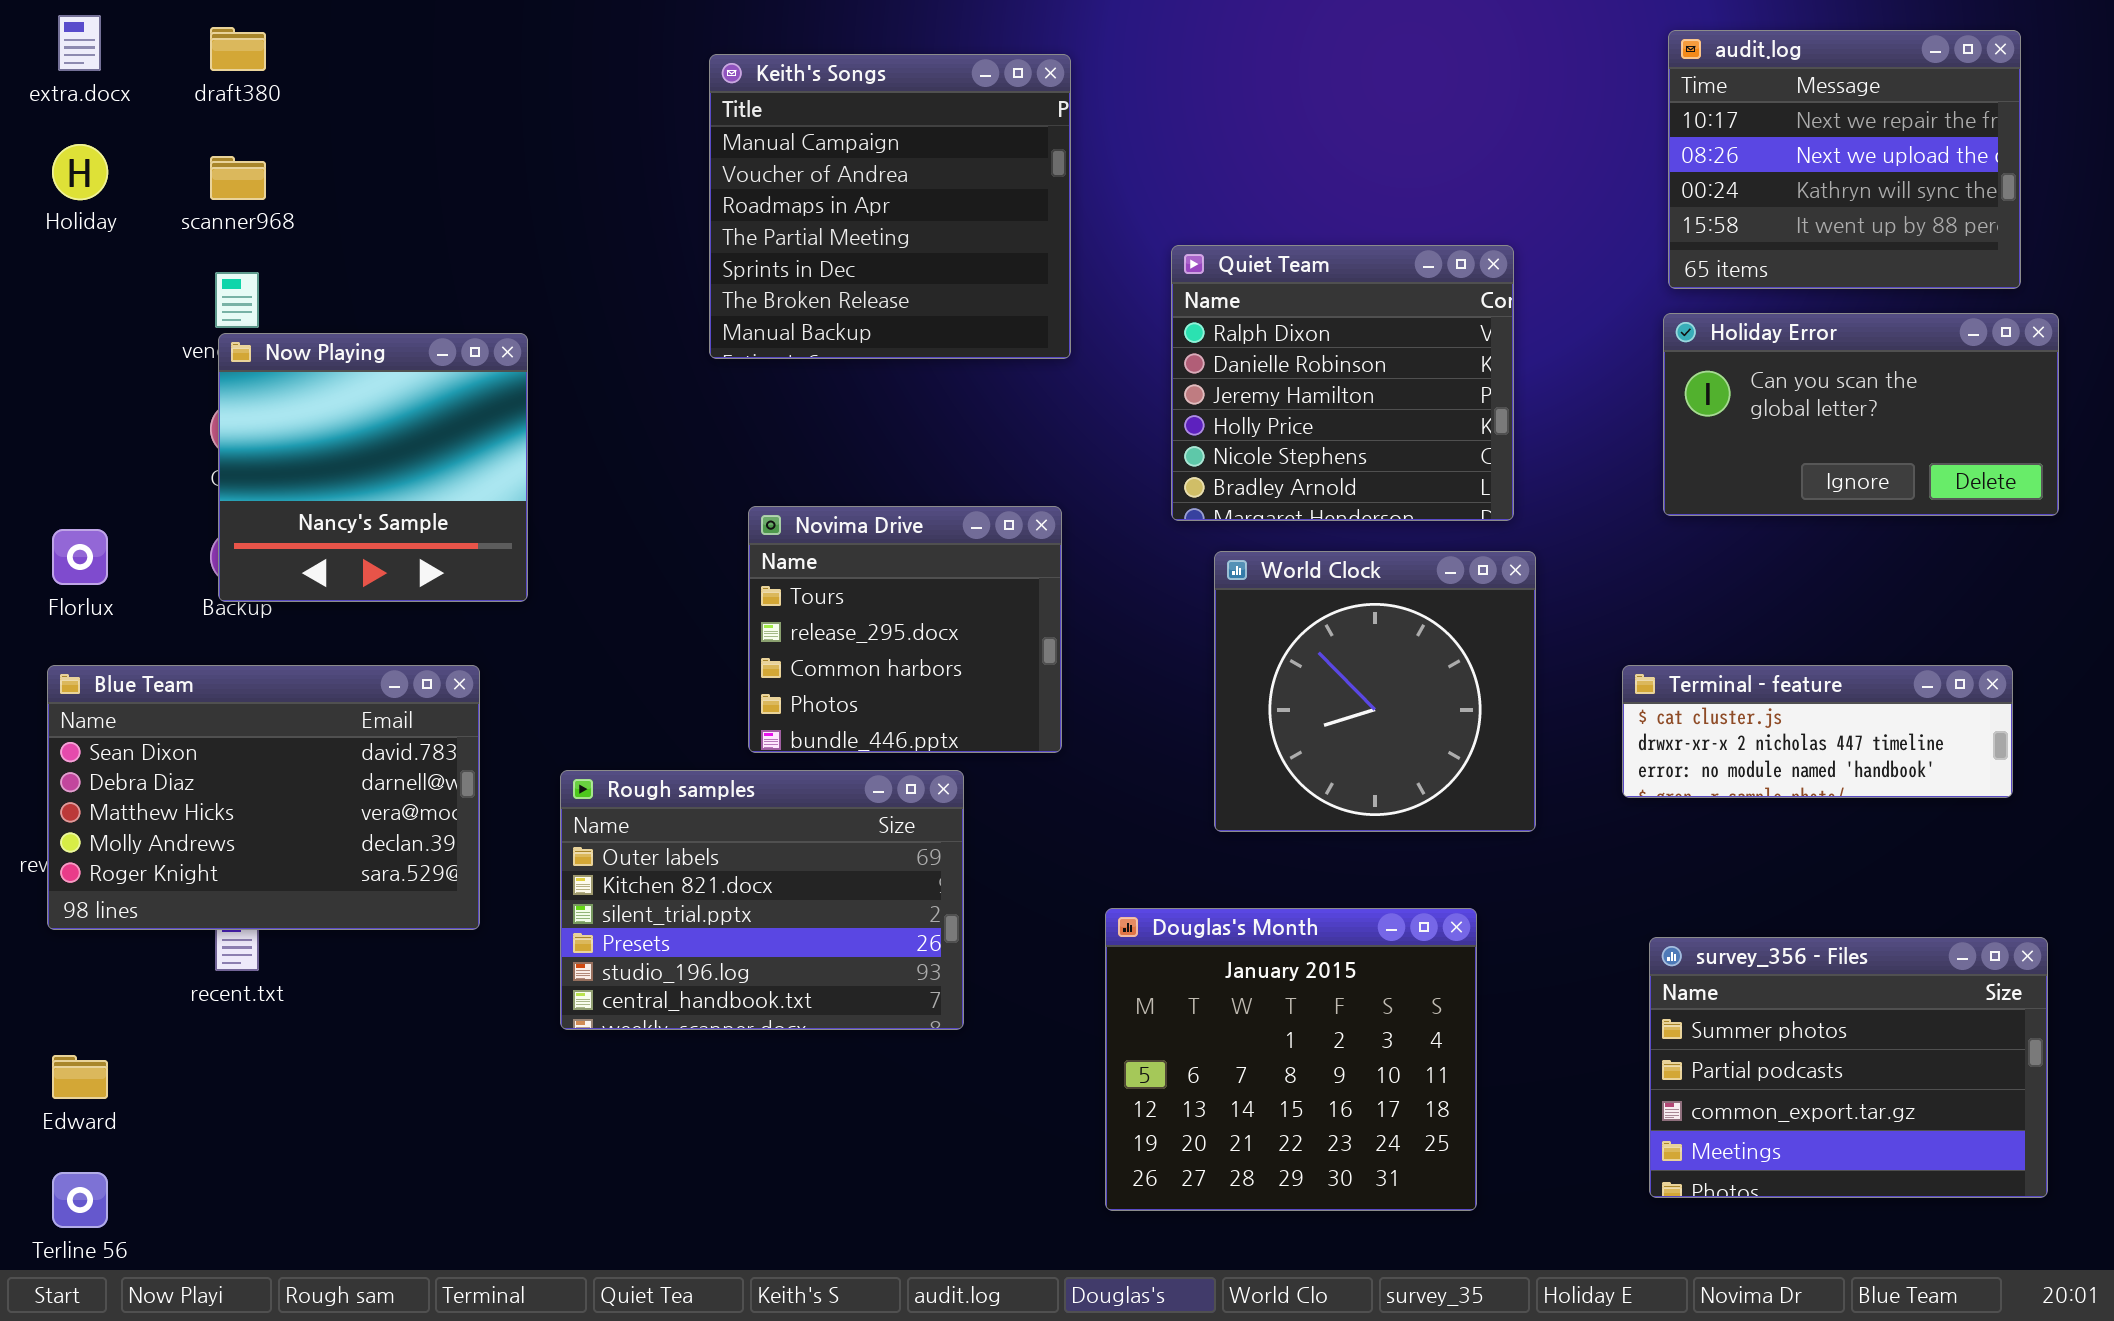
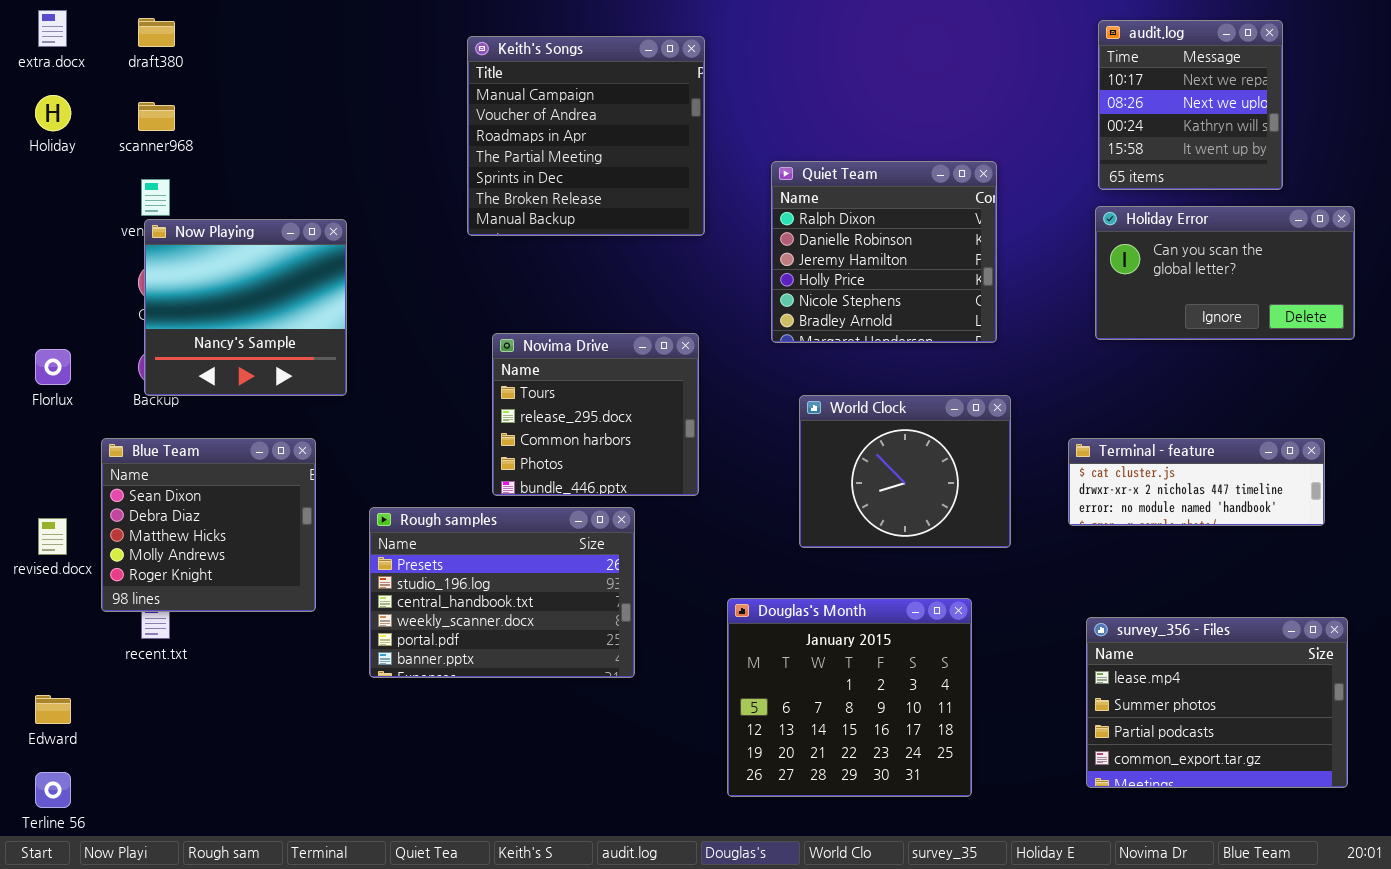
audit.log: [1668,30,2021,289] -> [1098,20,1283,190], resized
World Clock: [1214,551,1536,832] -> [799,395,1011,548], resized
Blue Team: [47,665,480,930] -> [101,438,316,612], resized
Rough samples: [560,770,964,1030] -> [369,507,635,678], scrolled down 3 rows
survey_356 - Files: [1649,937,2048,1198] -> [1086,617,1348,788], scrolled up 1 row

